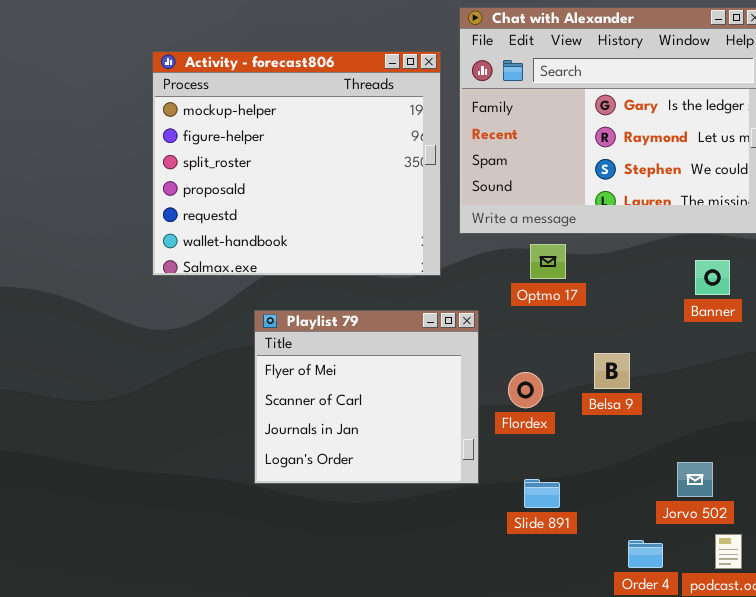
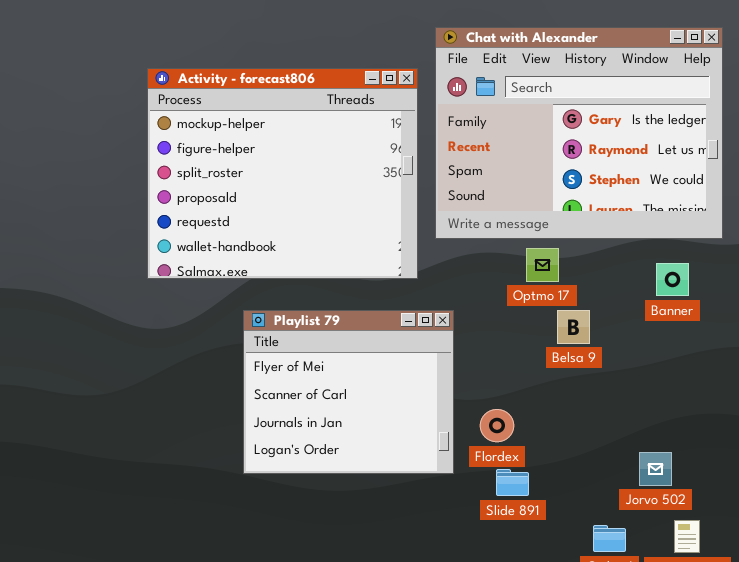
Optmo 17: [530,244,566,279] -> [526,248,559,282], moved
Belsa 9: [594,353,630,389] -> [557,310,590,344], moved
Flordex: [508,372,543,408] -> [480,409,514,442], moved

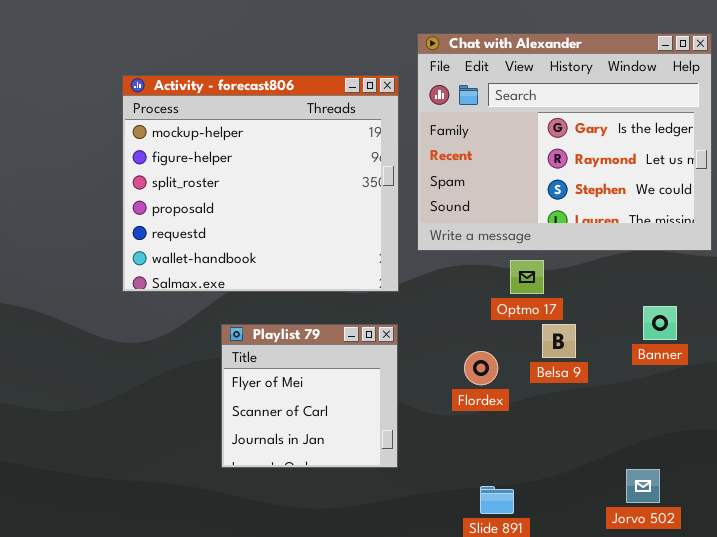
Banner: [656,263,689,296] -> [643,306,677,340], moved
Playlist 79: [243,310,454,474] -> [221,324,398,468], resized
Flordex: [480,409,514,442] -> [464,351,498,385], moved

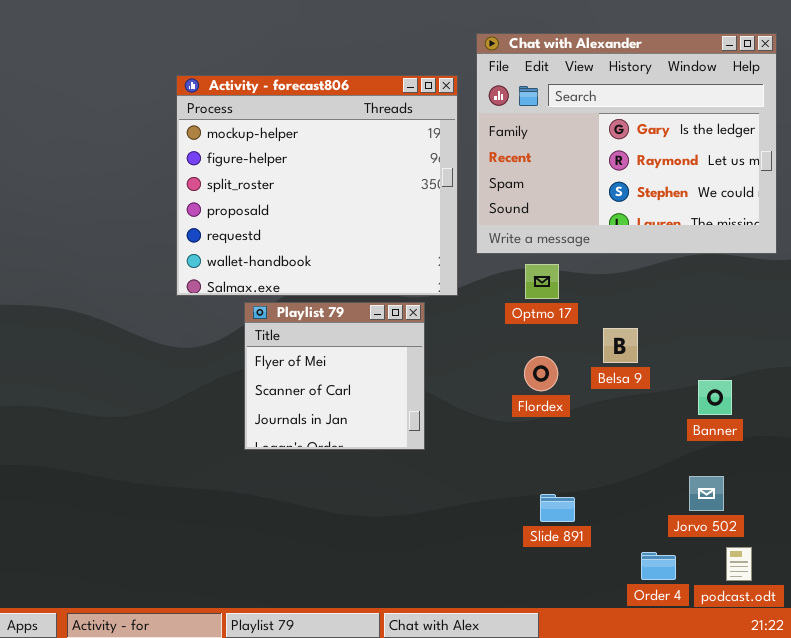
Optmo 17: [510,260,544,294] -> [525,264,559,299], moved
Banner: [643,306,677,340] -> [698,380,732,415], moved
Playlist 79: [221,324,398,468] -> [244,302,425,450], moved

